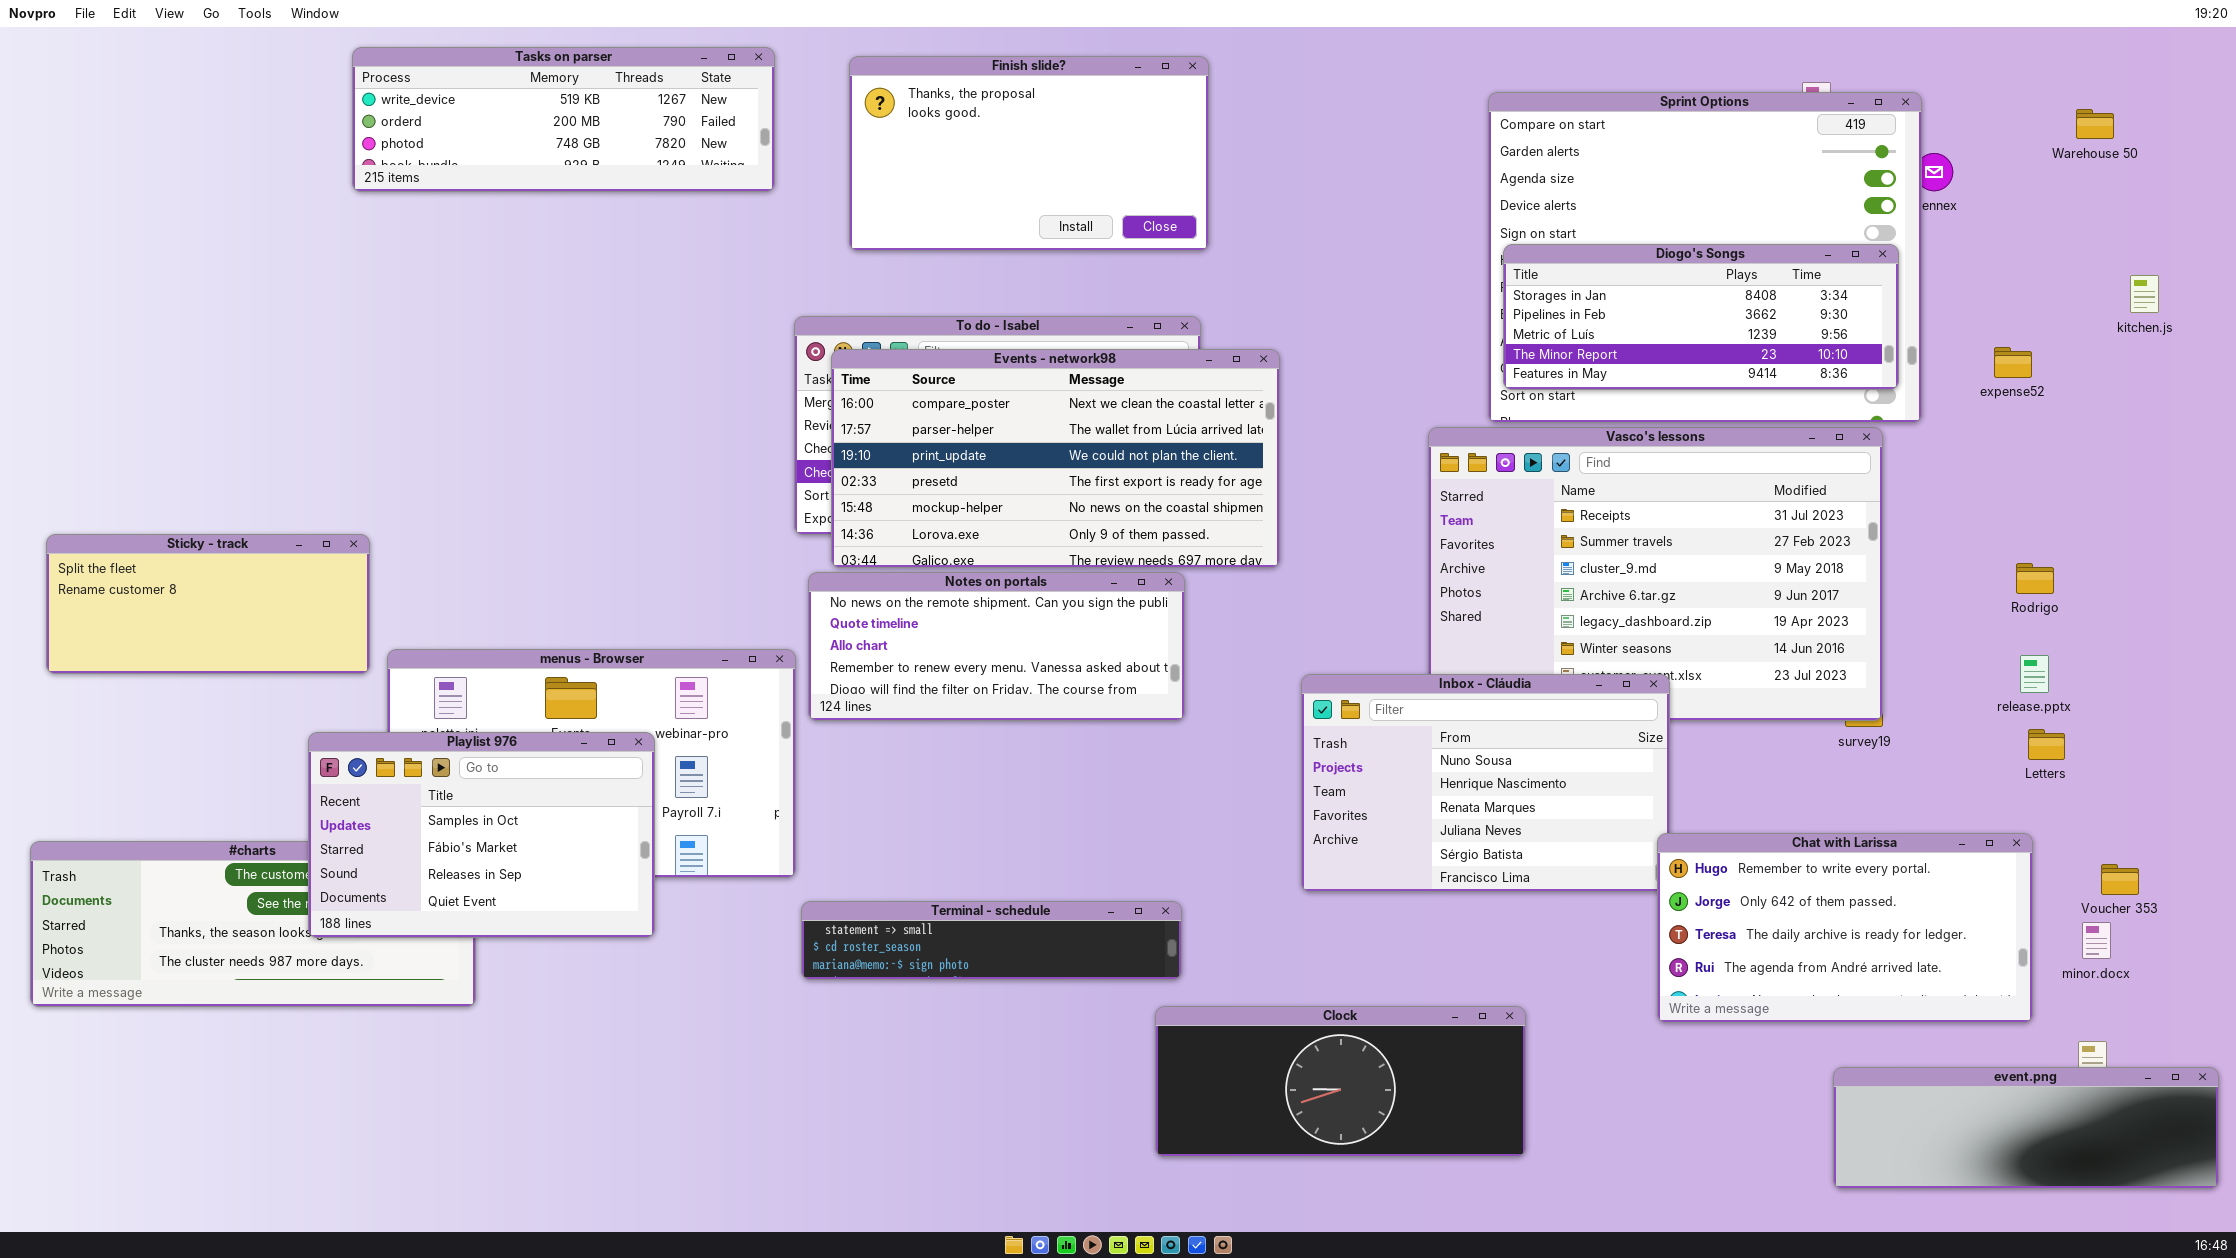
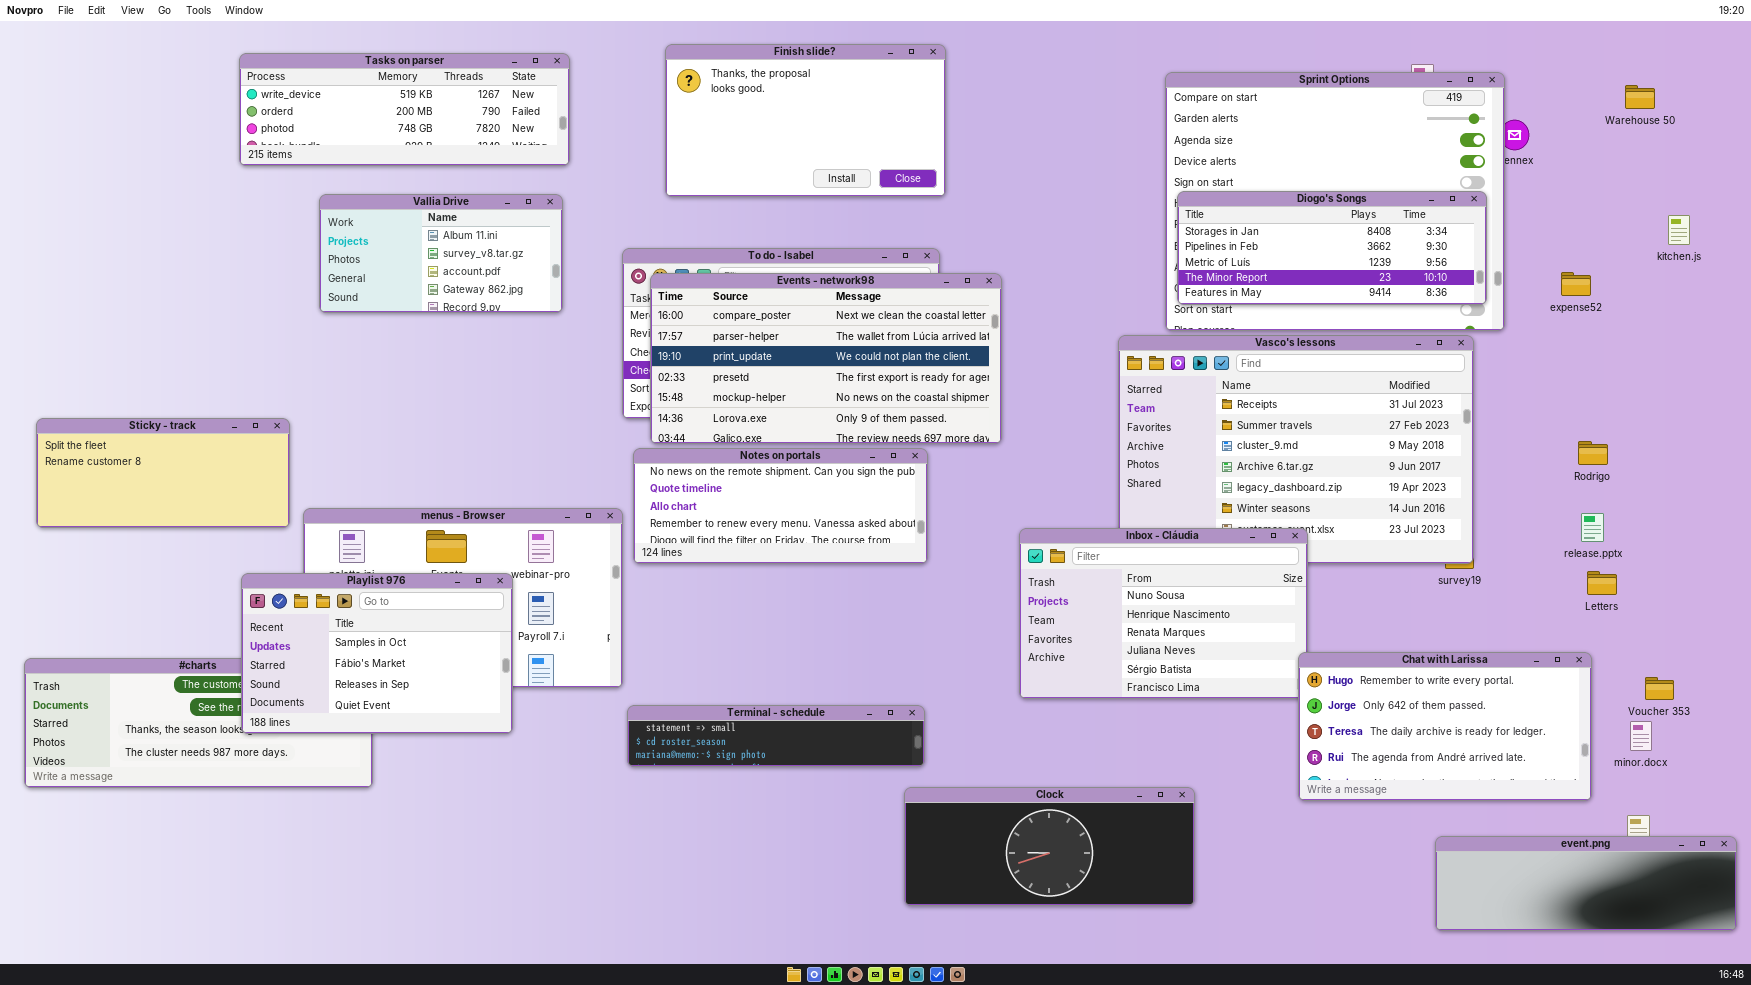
Tasks on parser: [352,47,775,192] -> [239,53,570,166], moved
Vallia Drive: none -> [319,194,563,313], opened

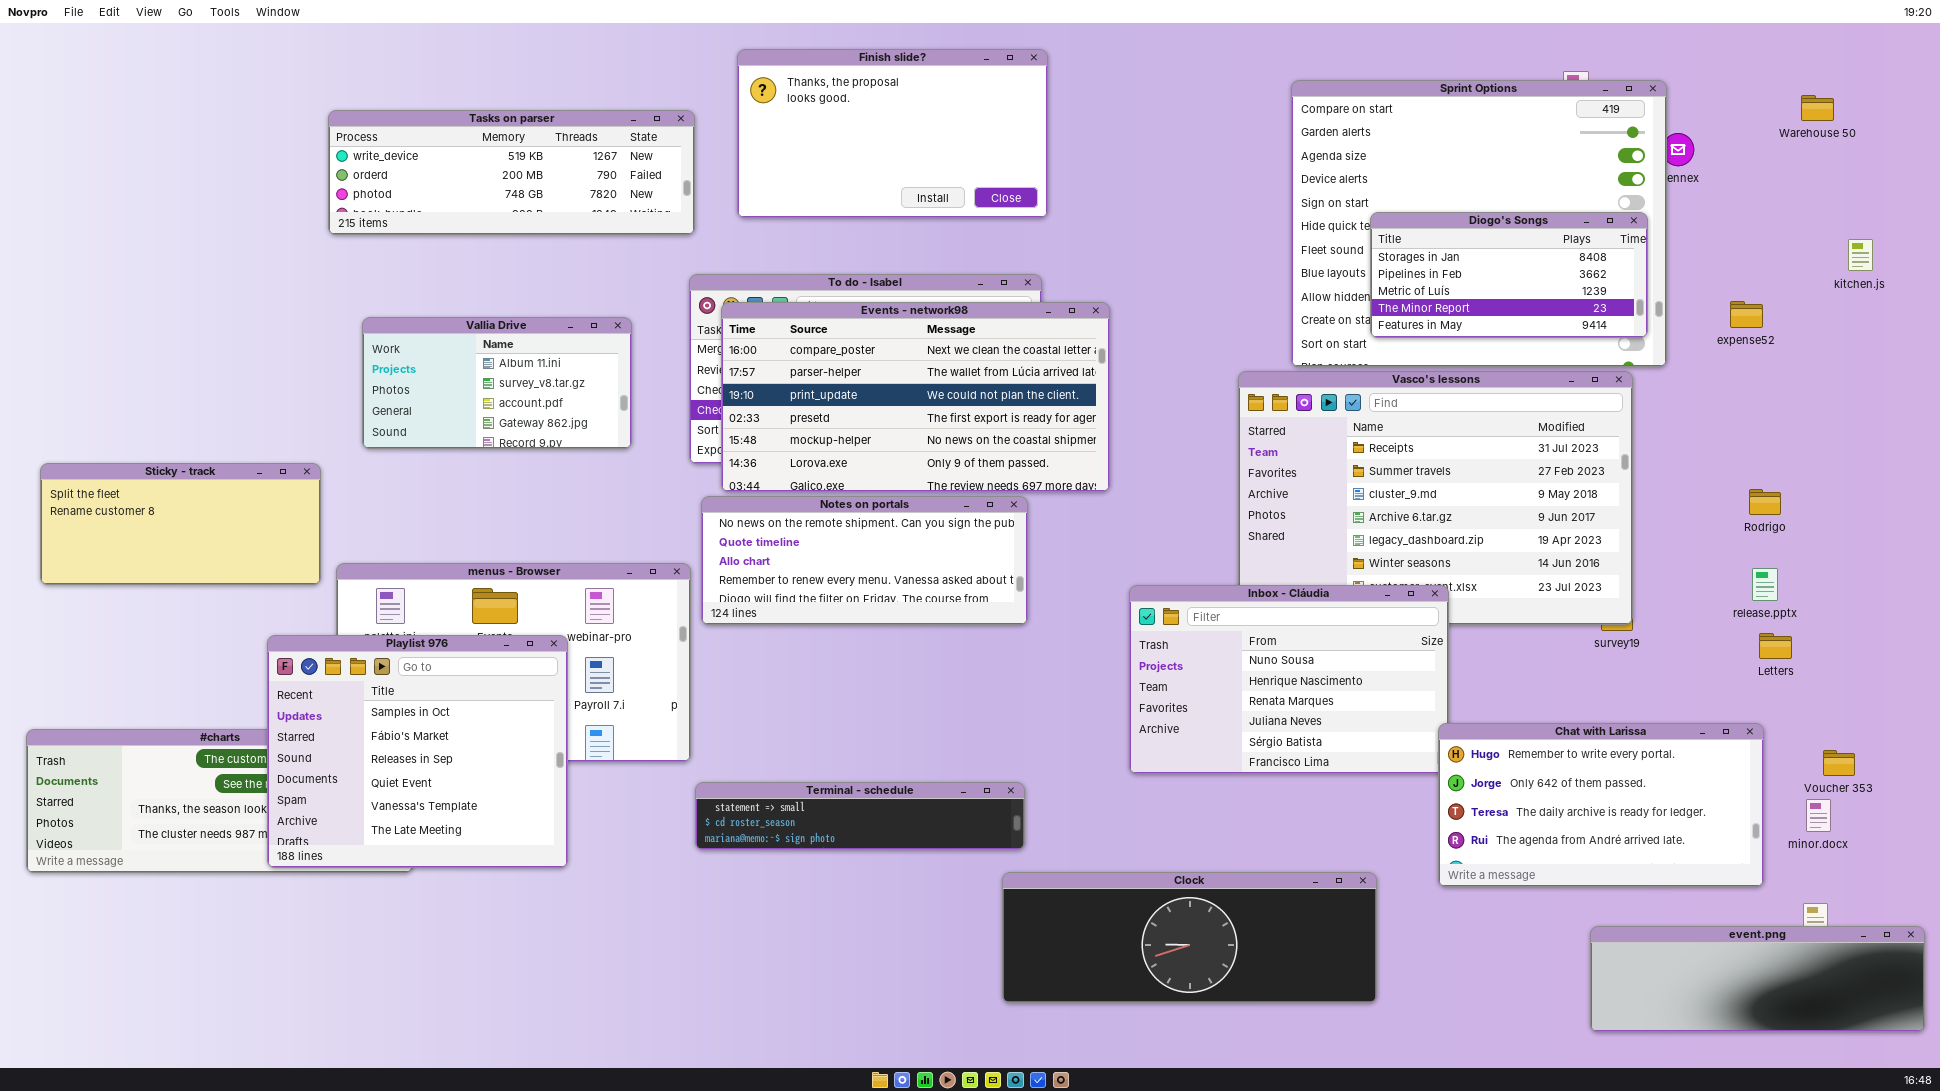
Tasks on parser: [239,53,570,166] -> [328,110,695,235], moved
Diogo's Songs: [1177,191,1487,305] -> [1370,212,1648,338], resized
Vallia Drive: [319,194,563,313] -> [362,317,632,449], moved
Playlist 976: [241,573,513,734] -> [267,635,568,868], resized
Clock: [904,787,1195,906] -> [1002,872,1377,1003], resized

